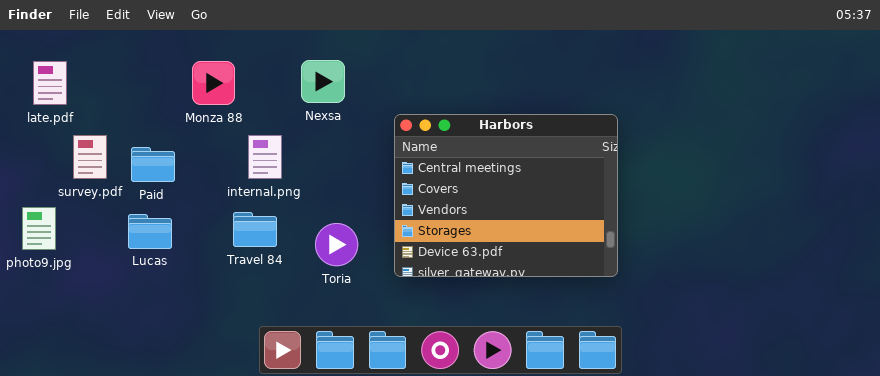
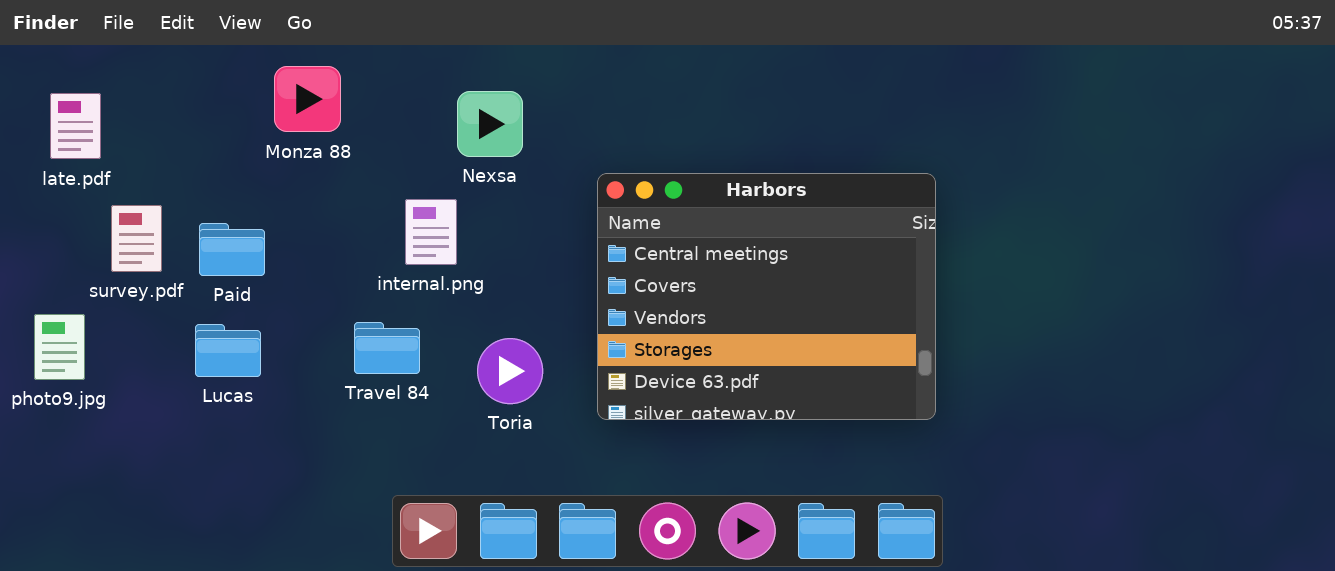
Monza 88: [192,61,235,105] -> [274,66,341,132], moved
internal.png: [248,135,282,179] -> [405,199,457,265], moved

